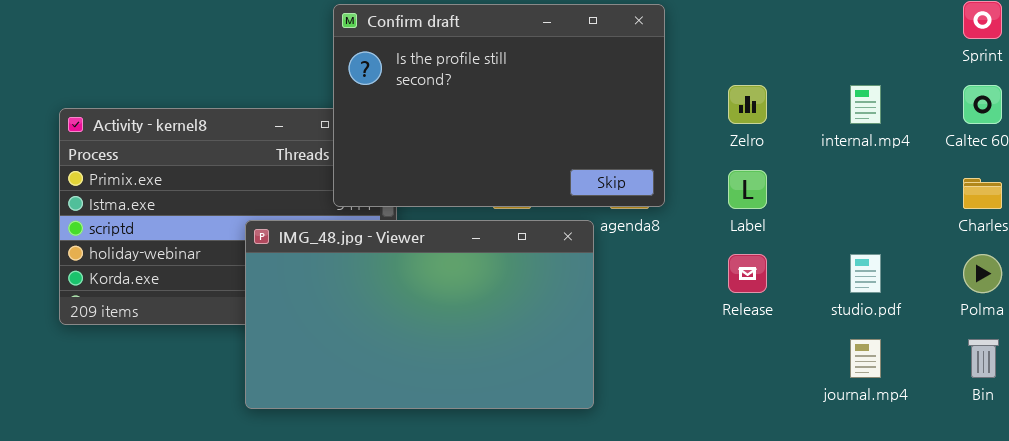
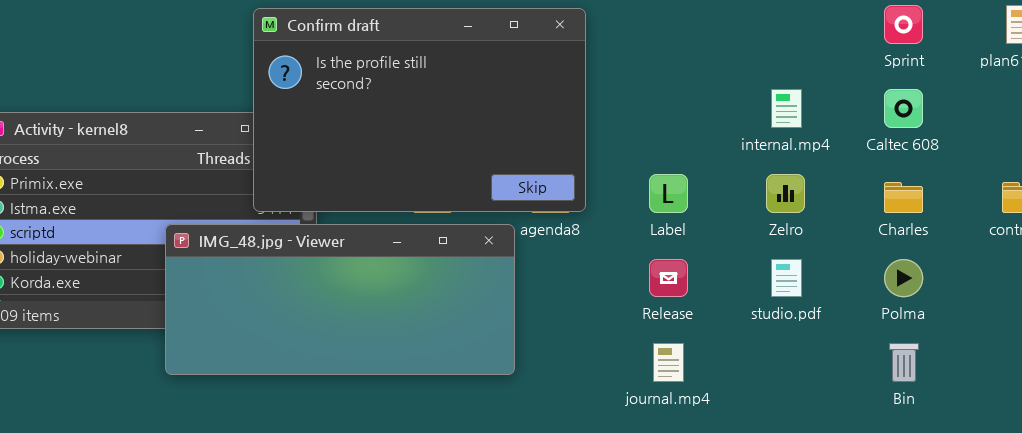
Zelro: [728,85,767,124] -> [766,174,805,213], moved
IMG_48.jpg - Viewer: [245,220,594,409] -> [165,224,515,375], resized
journal.mp4: [850,339,881,378] -> [653,343,684,382], moved

